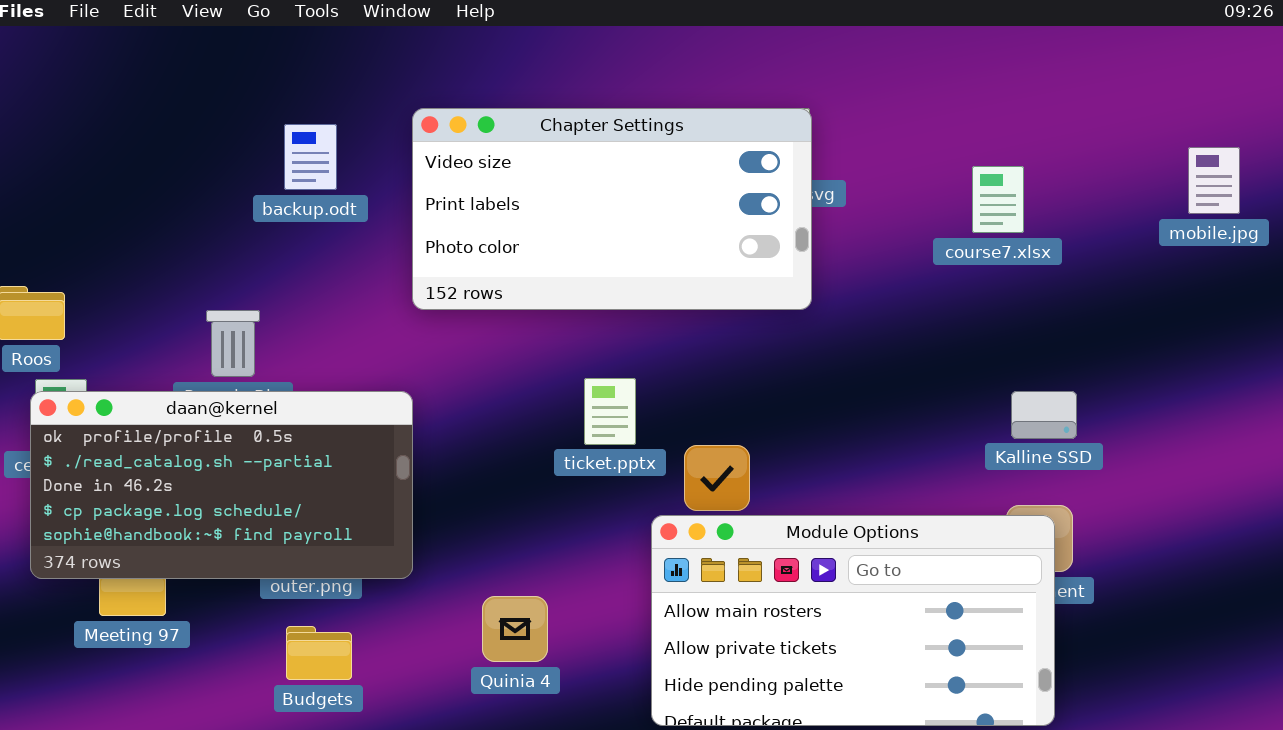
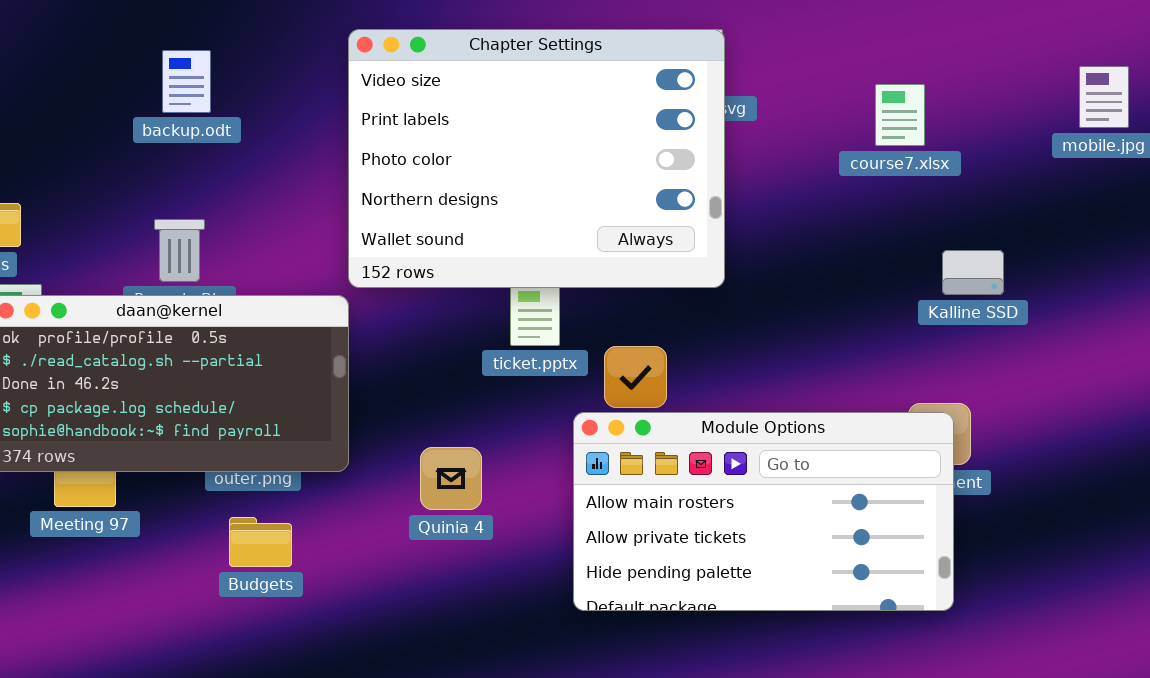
Chapter Settings: [412,108,812,310] -> [348,29,725,288], resized
backup.odt: [284,124,337,190] -> [162,50,211,113], moved
Kalline SSD: [1011,391,1077,439] -> [942,250,1004,295], moved
Quinia 4: [482,596,548,662] -> [420,447,482,510], moved

